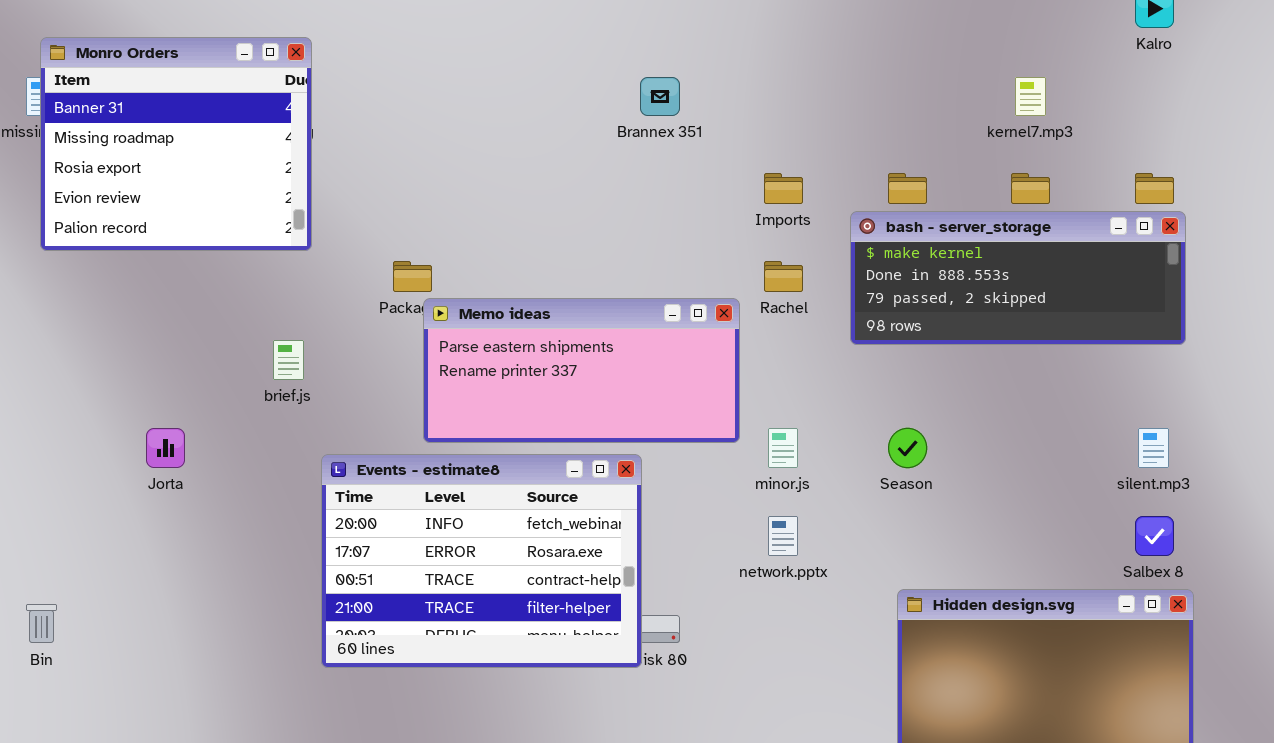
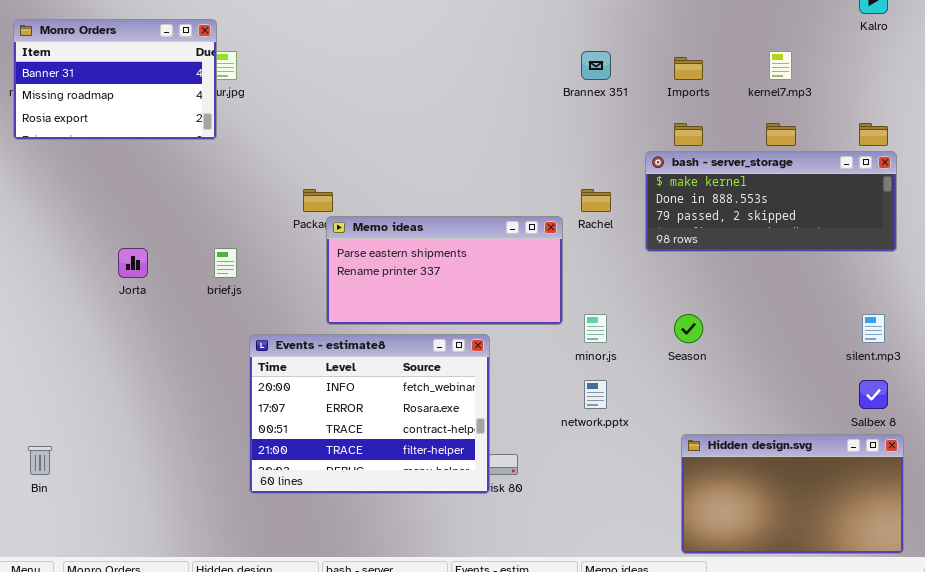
Monro Orders: [40,37,312,251] -> [13,19,217,140], moved, resized
Brannex 351: [640,77,680,116] -> [581,51,611,80], moved
Imports: [764,173,803,204] -> [674,57,703,80], moved
Jorta: [146,428,185,468] -> [118,248,148,278], moved

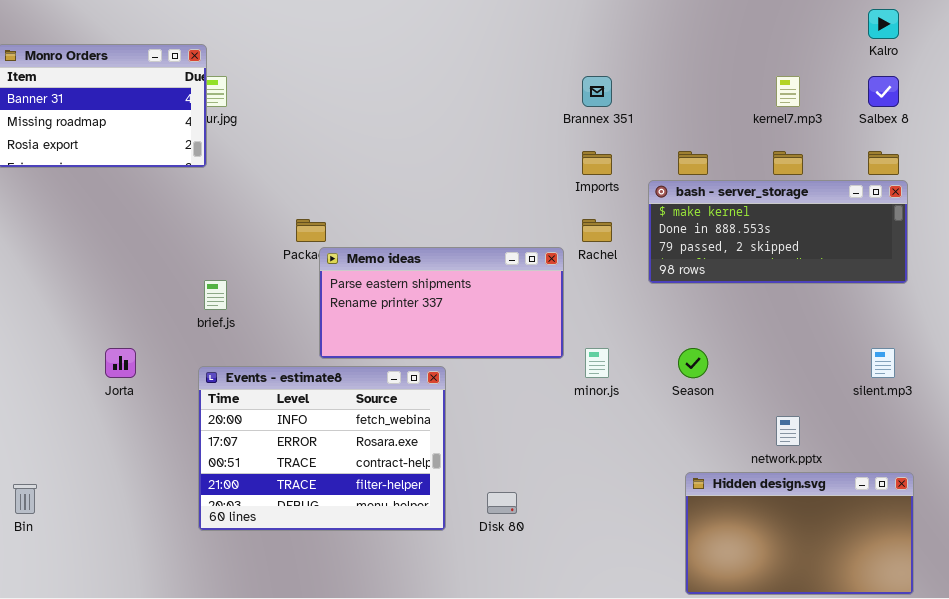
Imports: [674,57,703,80] -> [582,151,612,175], moved
Jorta: [118,248,148,278] -> [105,348,136,378], moved
Events - estimate8: [249,334,490,494] -> [198,366,446,531], moved
network.pptx: [584,380,607,409] -> [776,416,800,446], moved
Salbex 8: [859,380,888,409] -> [868,76,899,107], moved

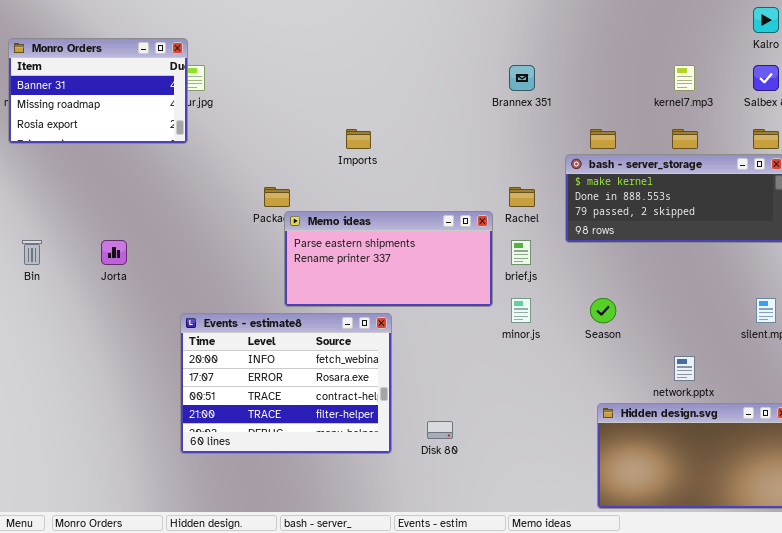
Imports: [582,151,612,175] -> [346,129,371,149], moved
brief.js: [204,280,227,310] -> [511,240,531,265], moved
Jorta: [105,348,136,378] -> [101,240,127,265], moved
Bin: [13,484,37,514] -> [22,240,42,265], moved

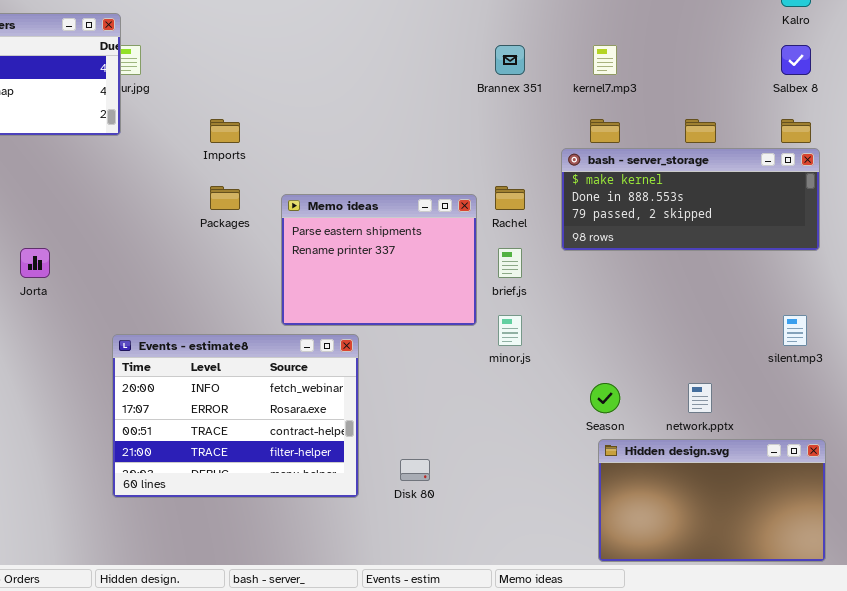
kernel7.mp3: [674,65,695,91] -> [593,45,617,75], moved
Imports: [346,129,371,149] -> [210,119,240,143], moved
Memo ideas: [284,211,493,307] -> [281,194,477,326], resized
Season: [590,298,616,323] -> [590,383,620,413], moved

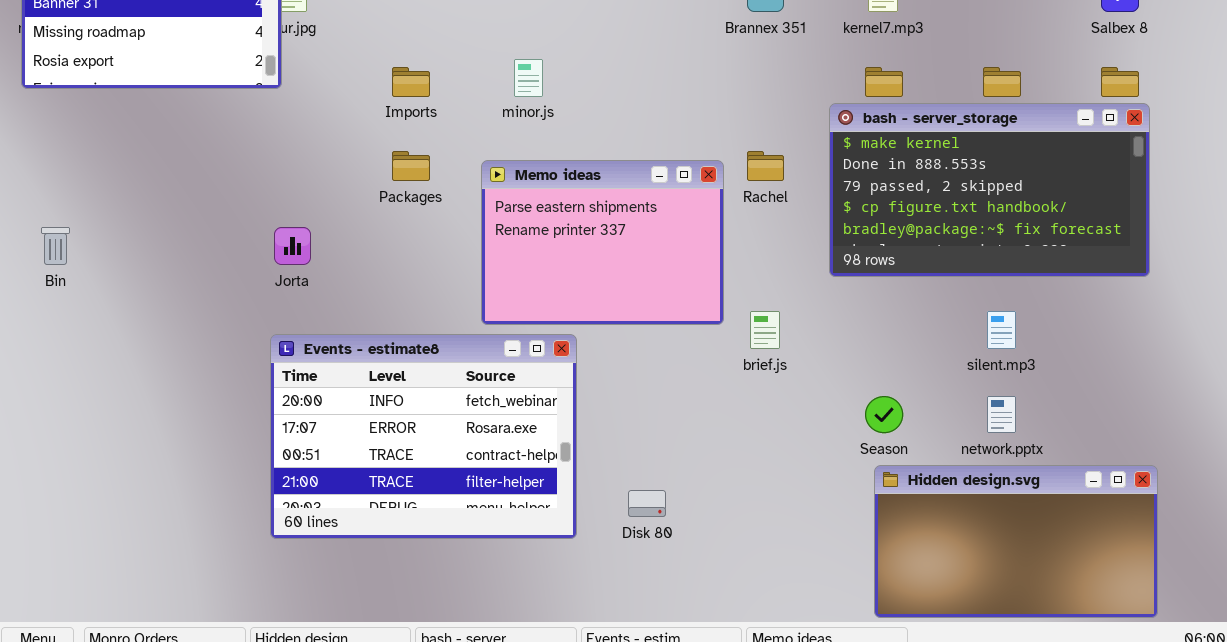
bash - server_storage: [561,148,820,251] -> [829,103,1150,277], resized
Jorta: [20,248,50,278] -> [274,227,311,265], moved
brief.js: [498,248,522,278] -> [750,311,780,349], moved
minor.js: [498,315,522,346] -> [514,59,543,97], moved
silent.mp3: [783,315,807,346] -> [987,311,1016,349], moved

